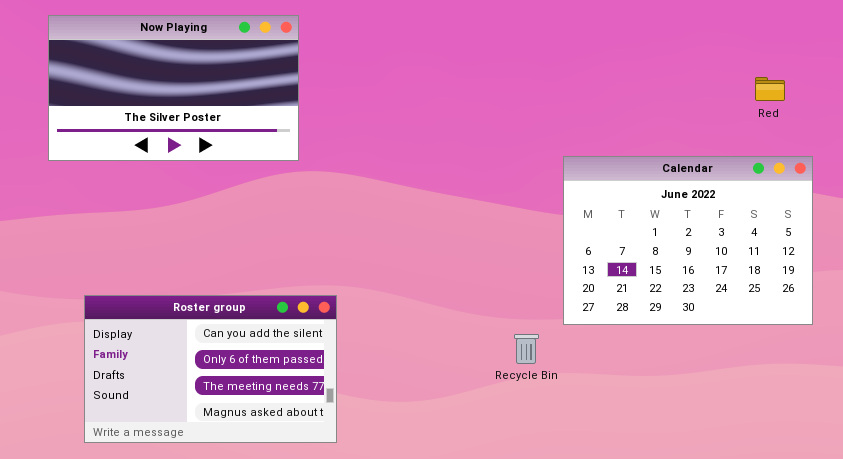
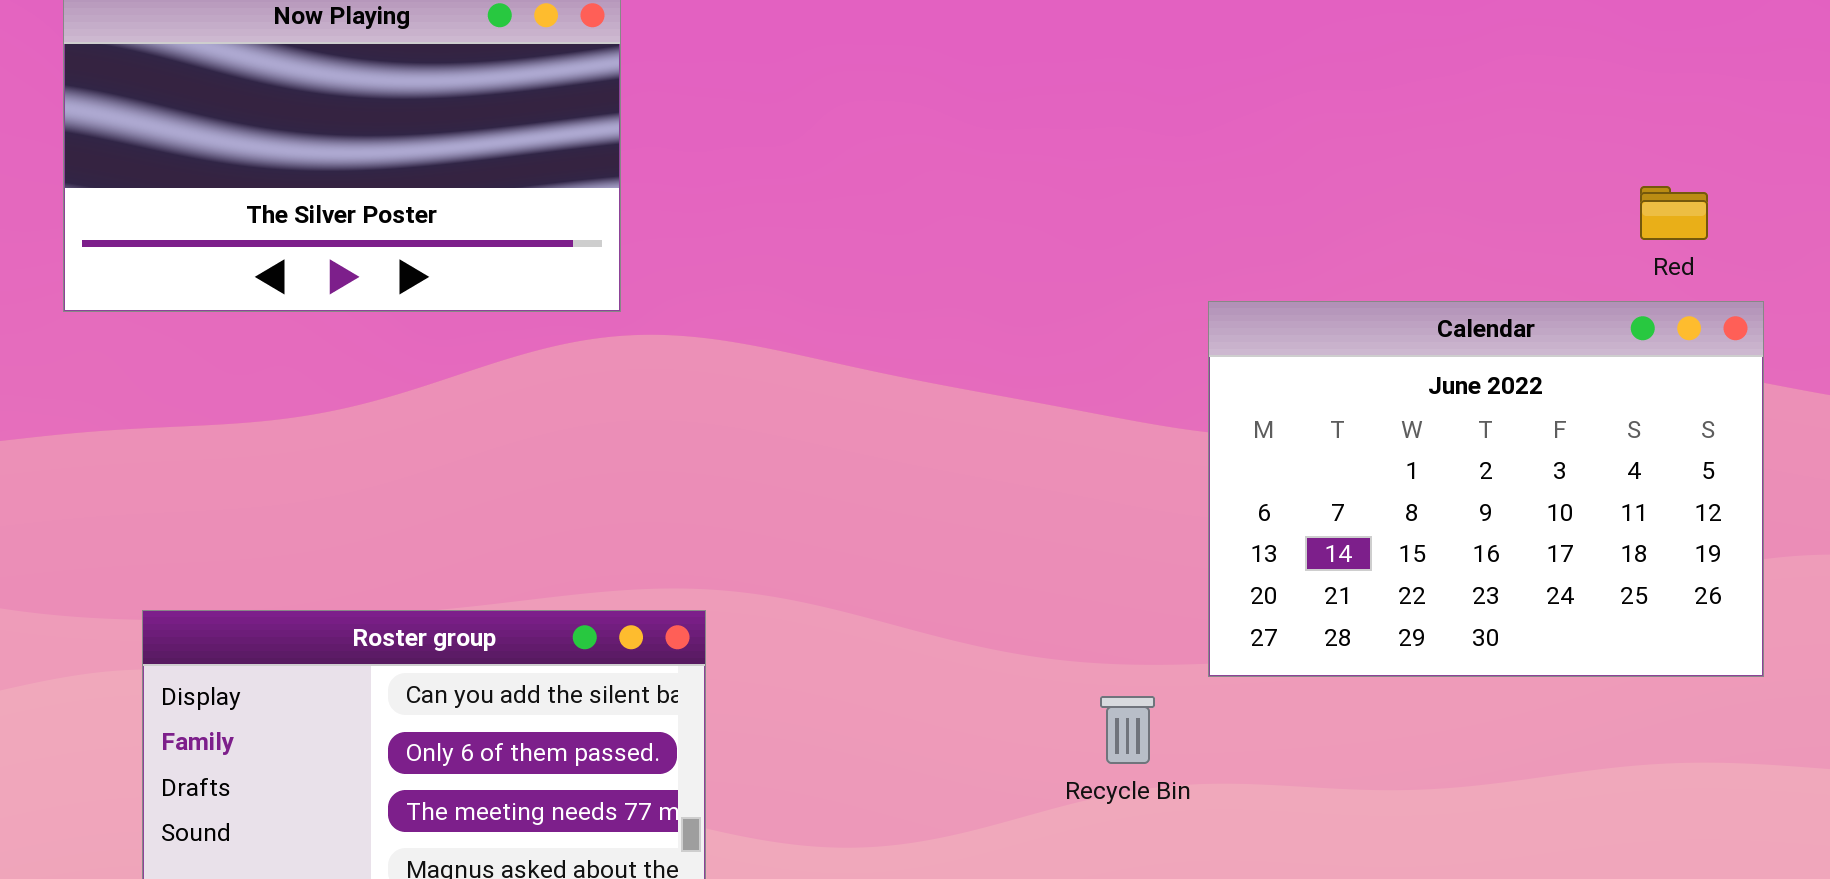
Red: [755,77,785,101] -> [1640,186,1708,240], moved

